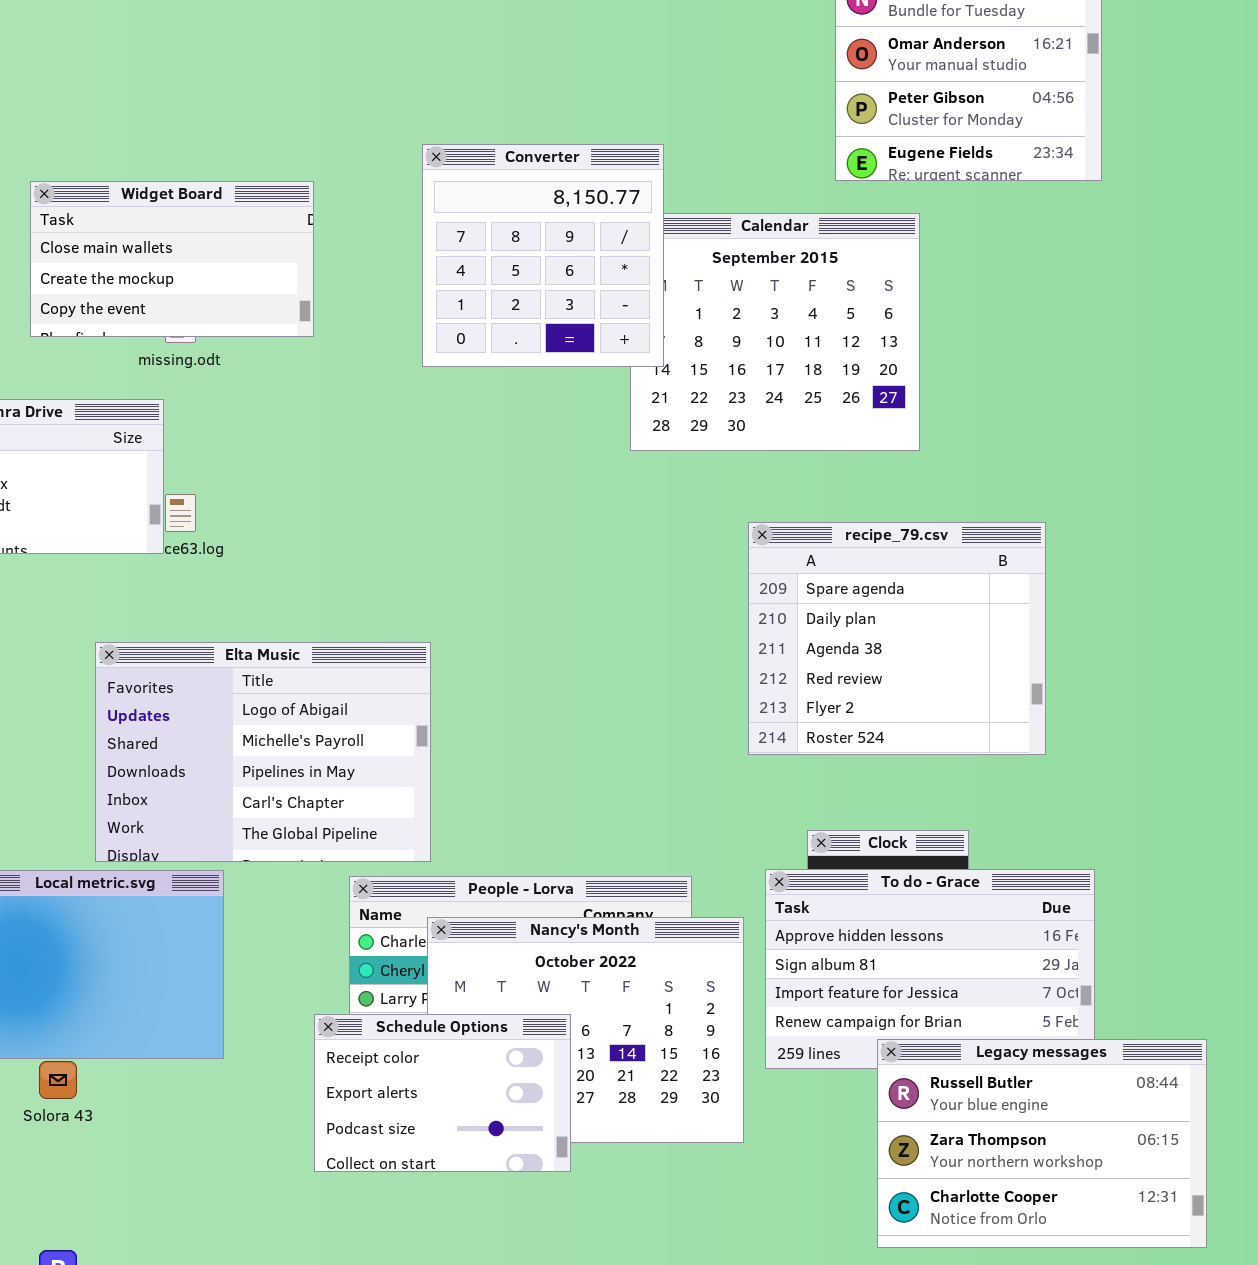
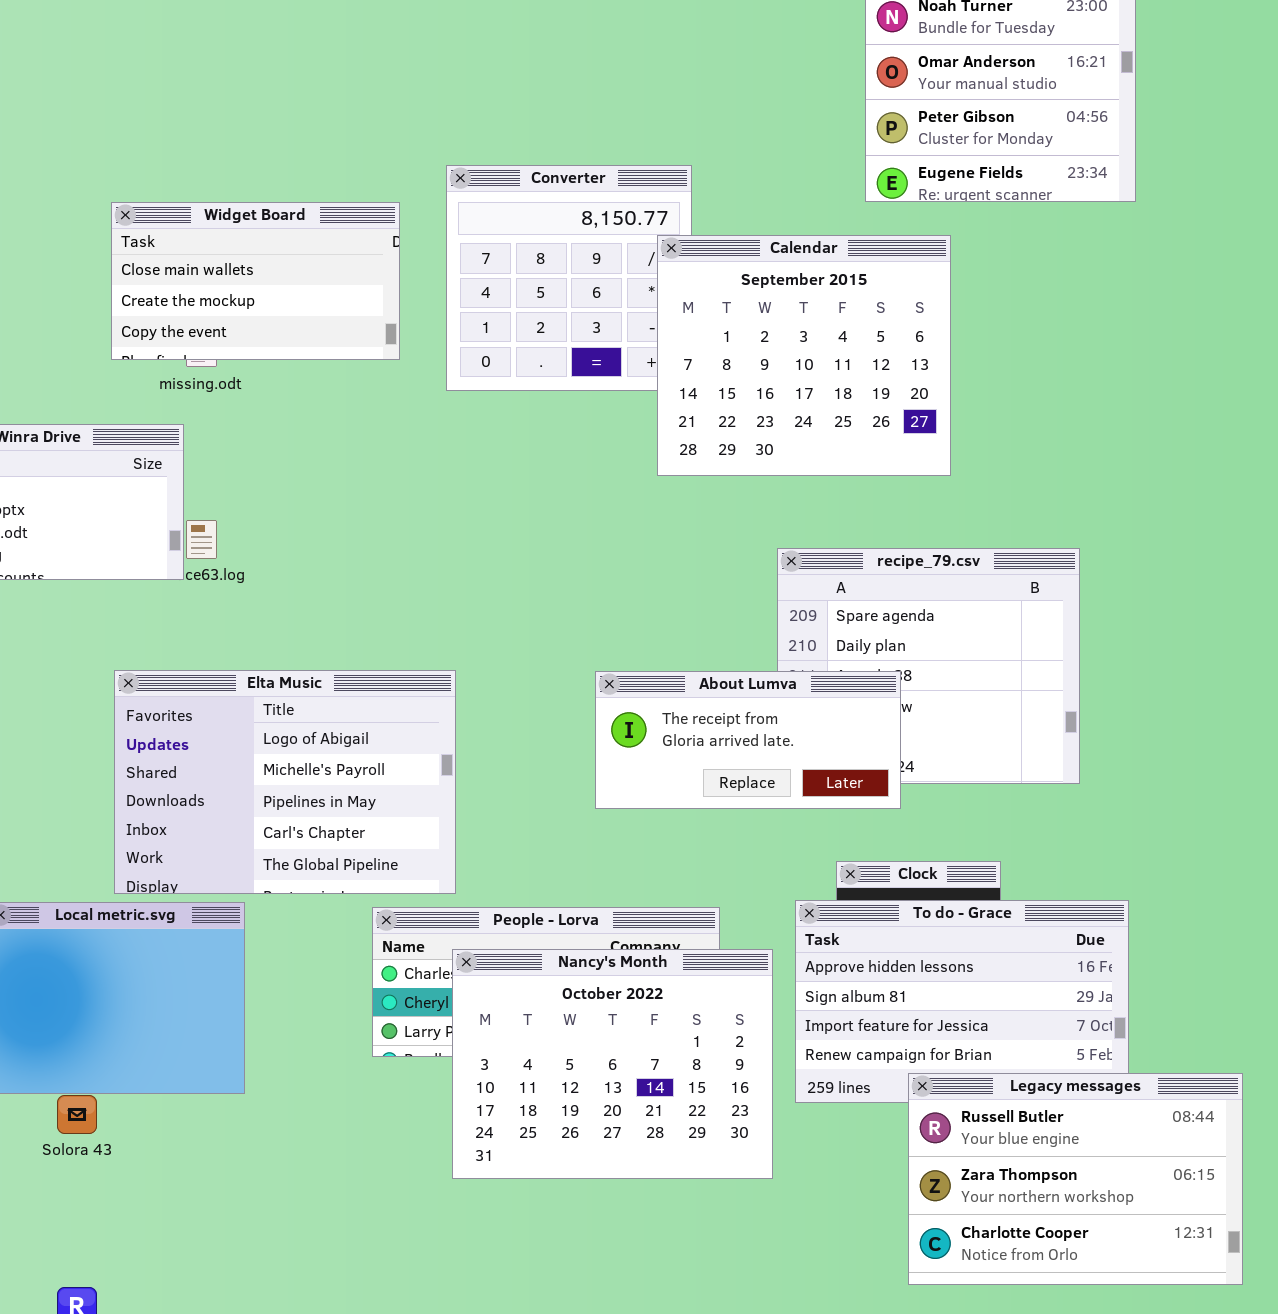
Widget Board: [30,181,314,337] -> [111,202,400,360], moved
Calendar: [630,213,920,451] -> [657,235,951,476], raised
About Lumva: none -> [595,671,901,809], opened
Schedule Options: [314,1014,571,1172] -> none, closed

